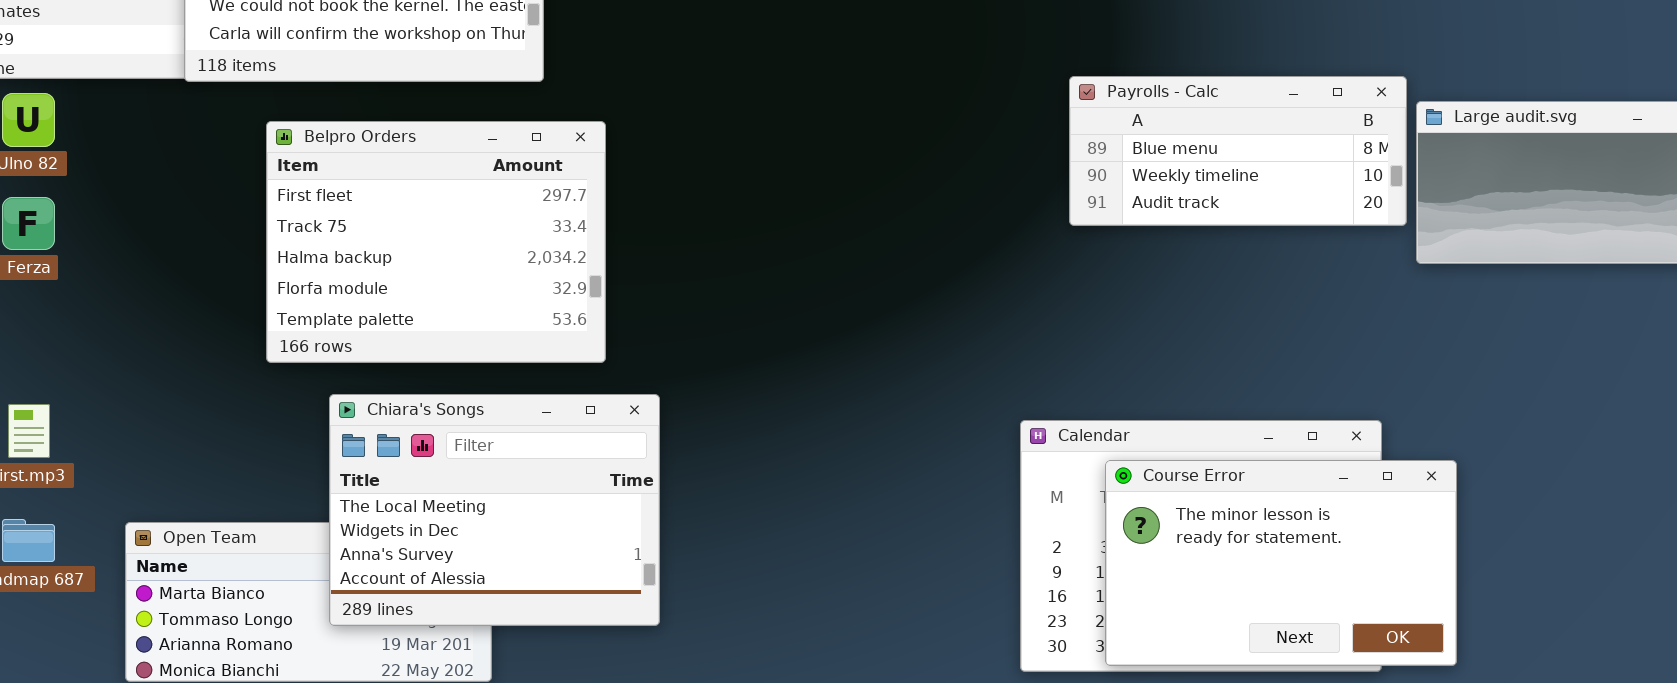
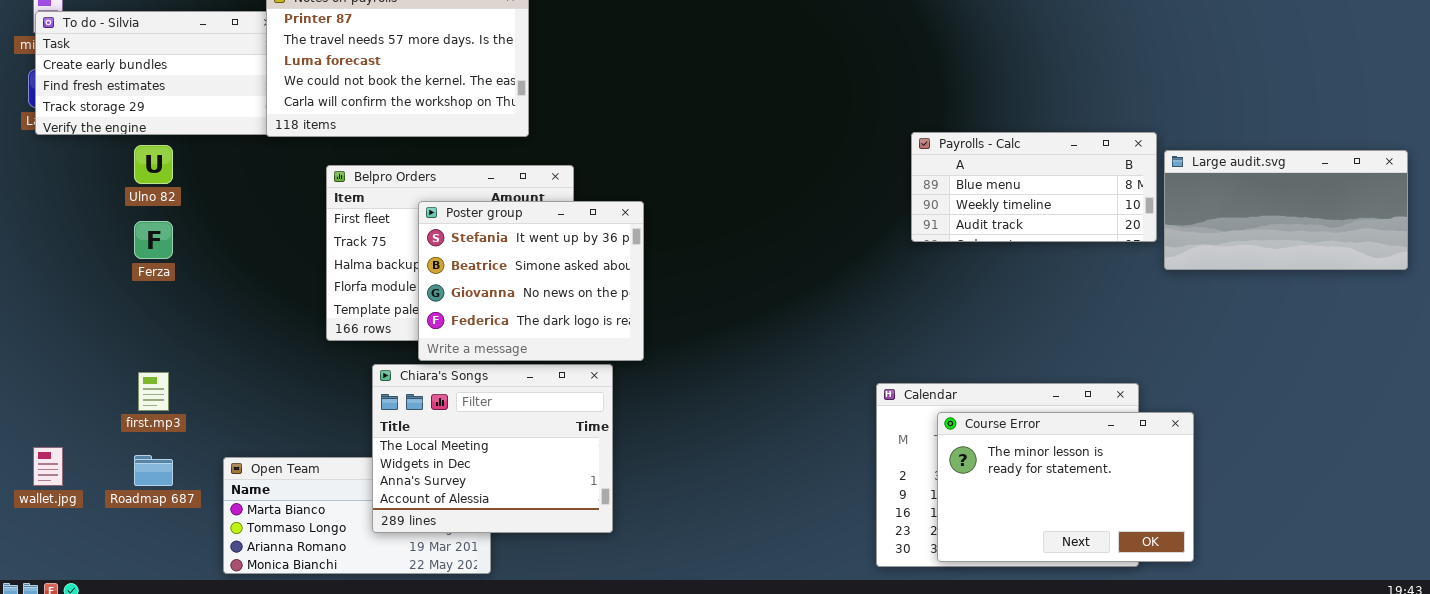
Poster group: none -> [418,201,644,361], opened

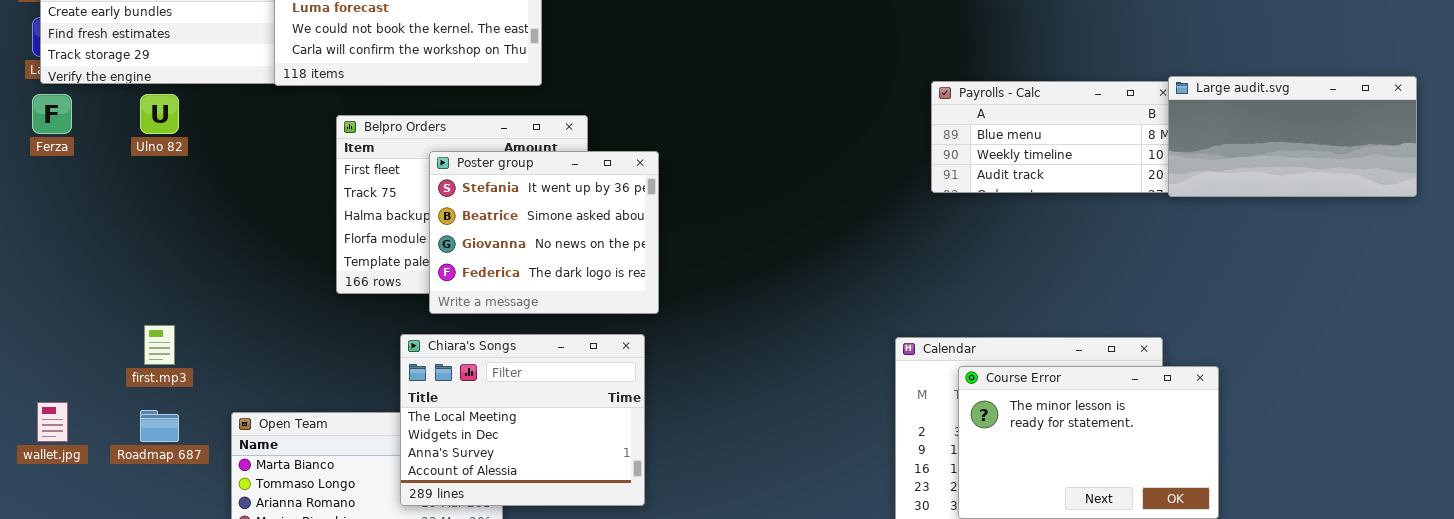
Large audit.svg: [1164,150,1408,270] -> [1168,76,1417,197], moved
Ferza: [134,221,173,259] -> [32,94,72,134], moved
Chiara's Songs: [372,364,613,533] -> [400,334,645,506], moved

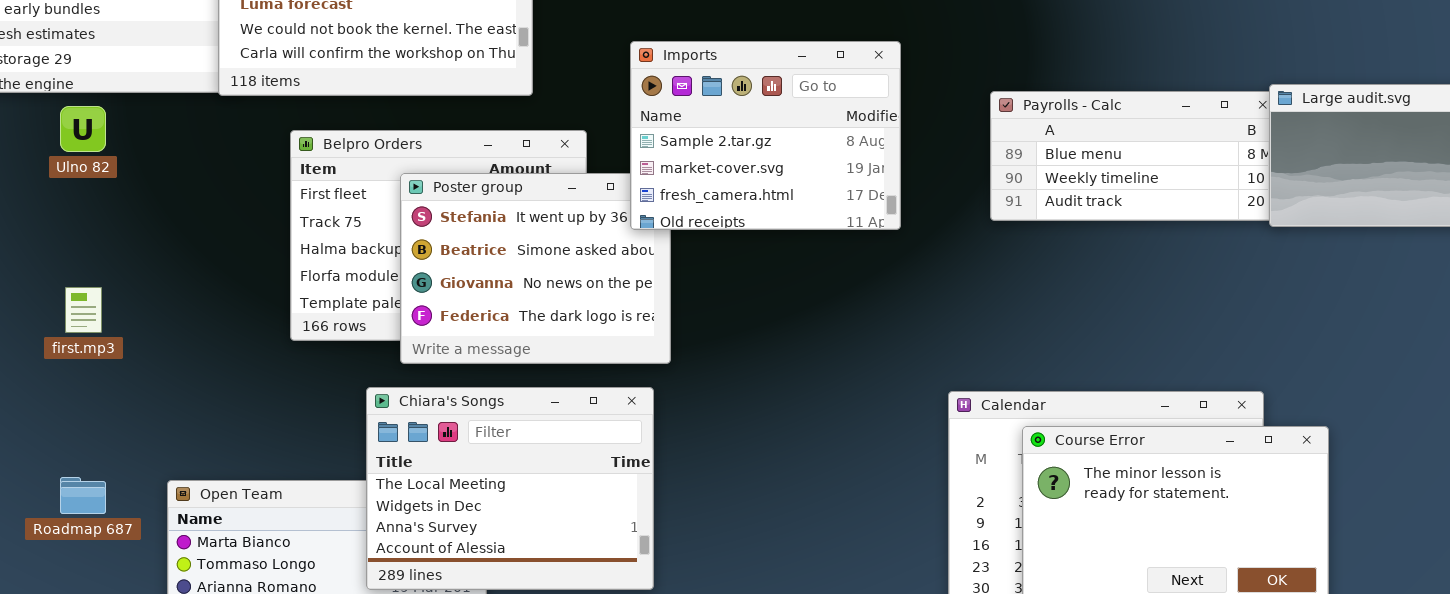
Imports: none -> [630,41,901,230], opened
first.mp3: [144,325,175,365] -> [65,287,102,333], moved

